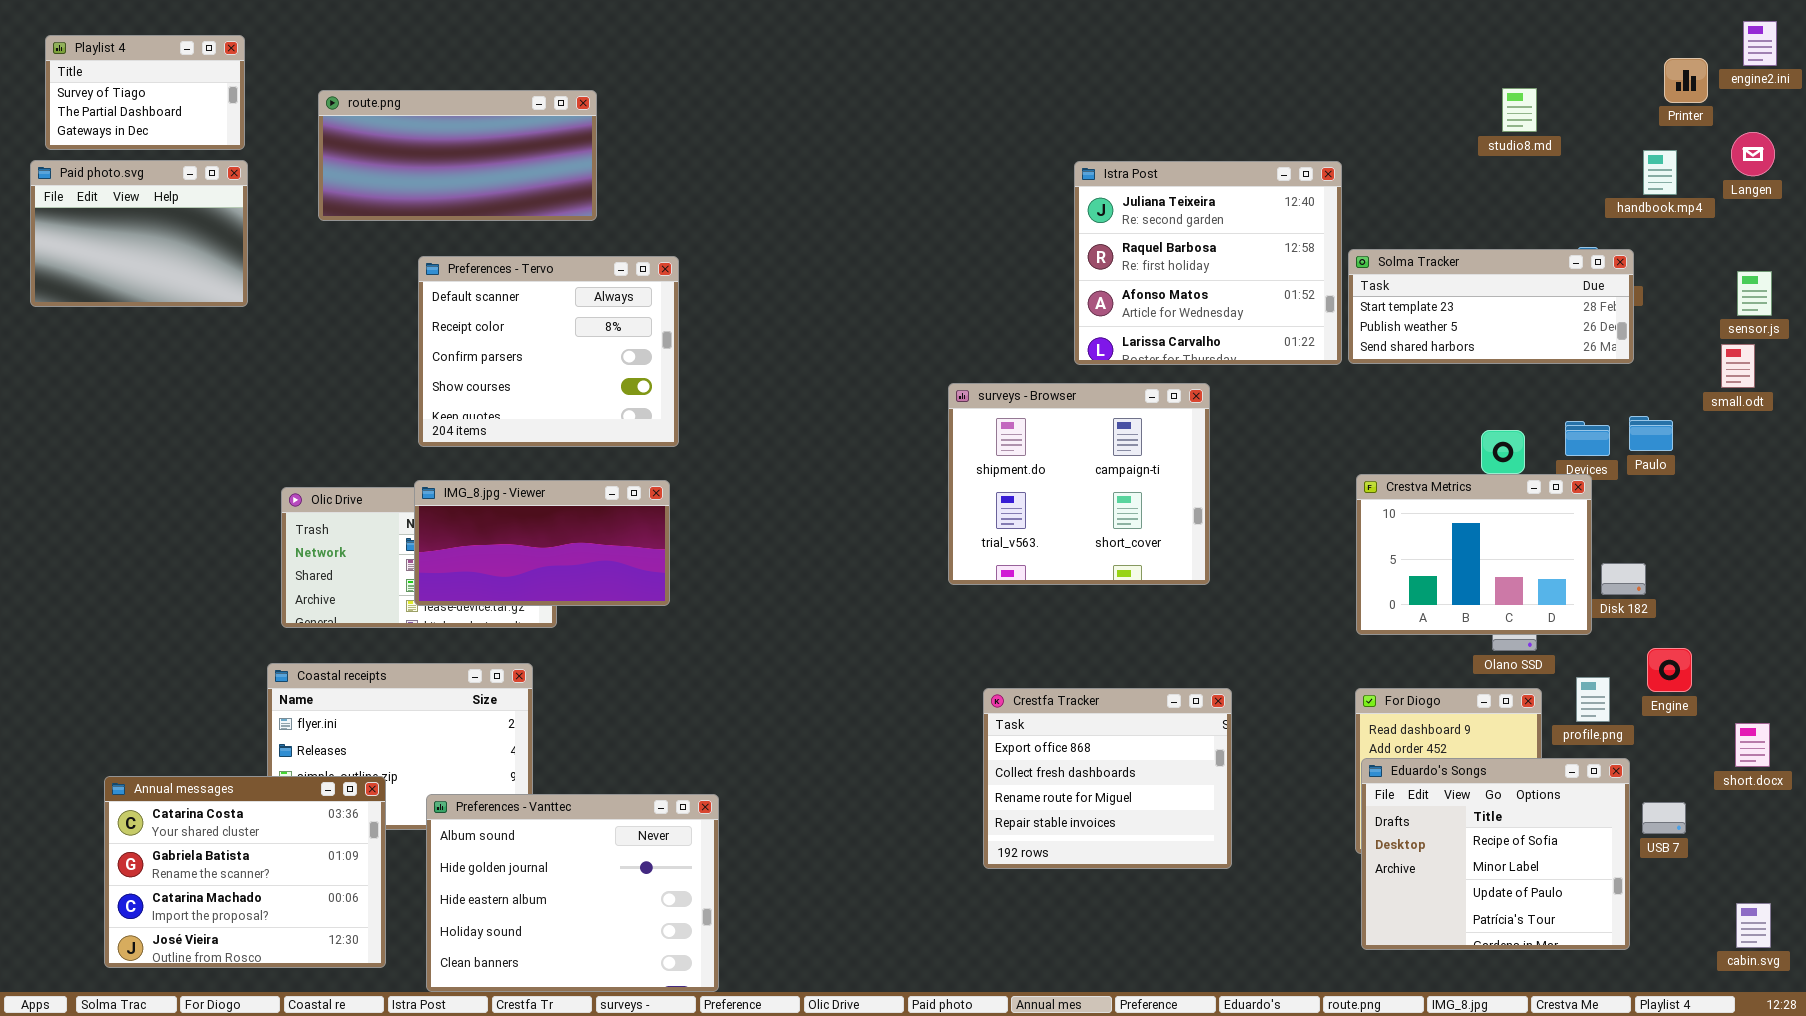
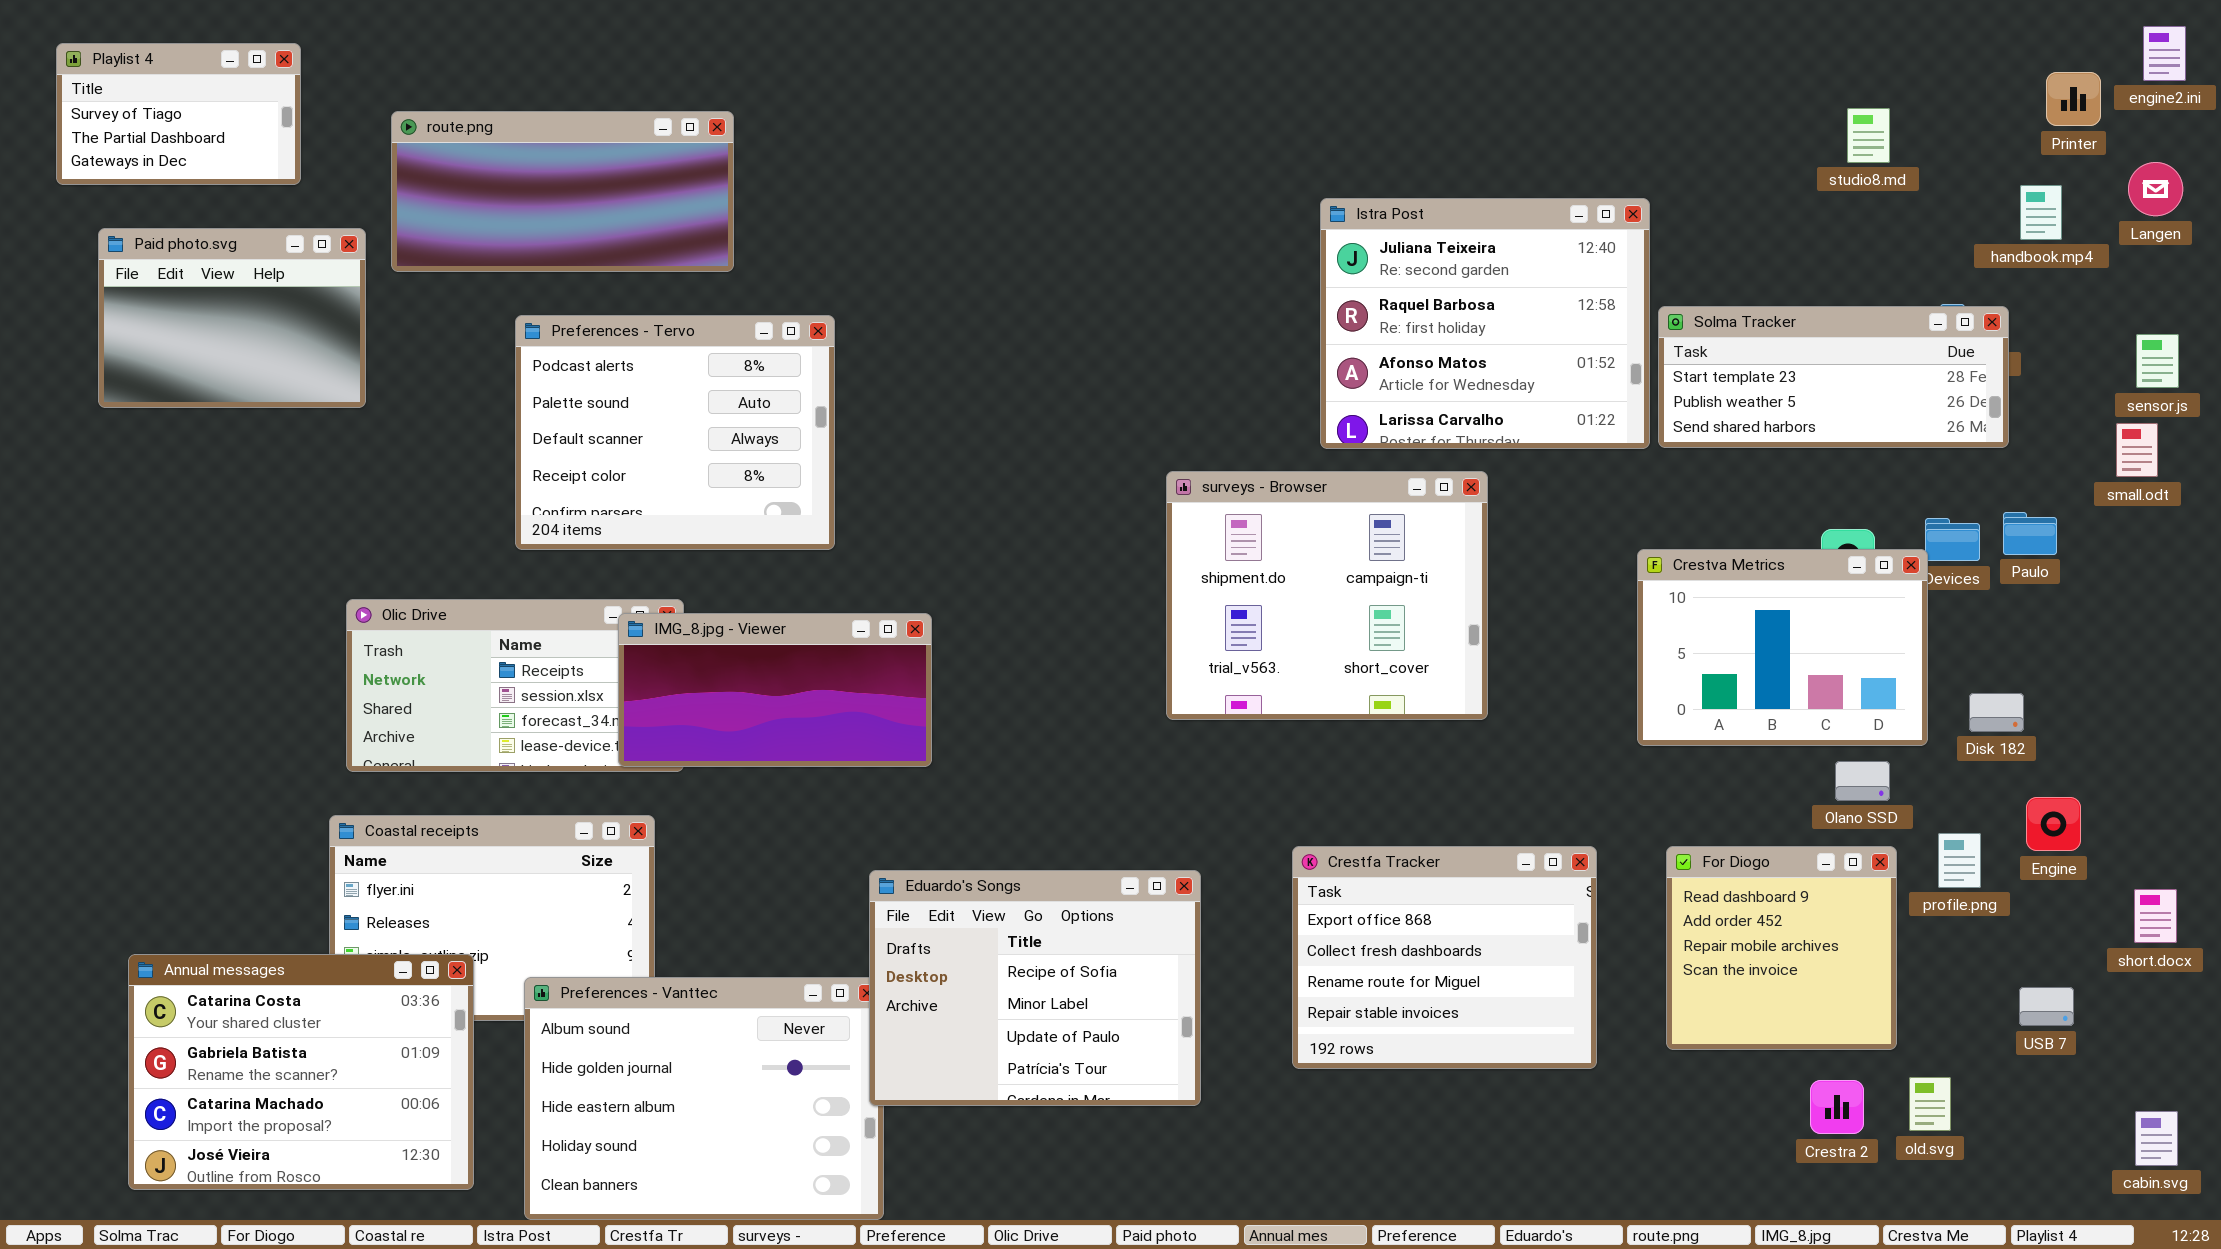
Paid photo.svg: [30,160,248,307] -> [98,228,366,408], moved
Preferences - Tervo: [418,256,679,447] -> [515,315,835,550], scrolled up 2 rows
Crestva Metrics: [1356,474,1592,635] -> [1637,549,1928,746], moved
IMG_8.jpg - Viewer: [414,480,670,606] -> [618,613,932,767], moved
Crestfa Tracker: [983,688,1232,869] -> [1292,846,1597,1069], moved
Eduardo's Songs: [1361,758,1630,950] -> [869,870,1201,1106], moved

